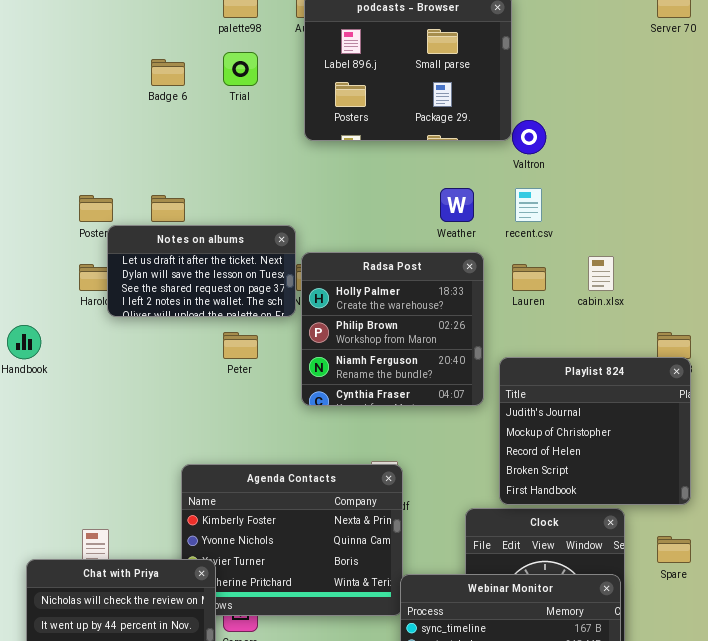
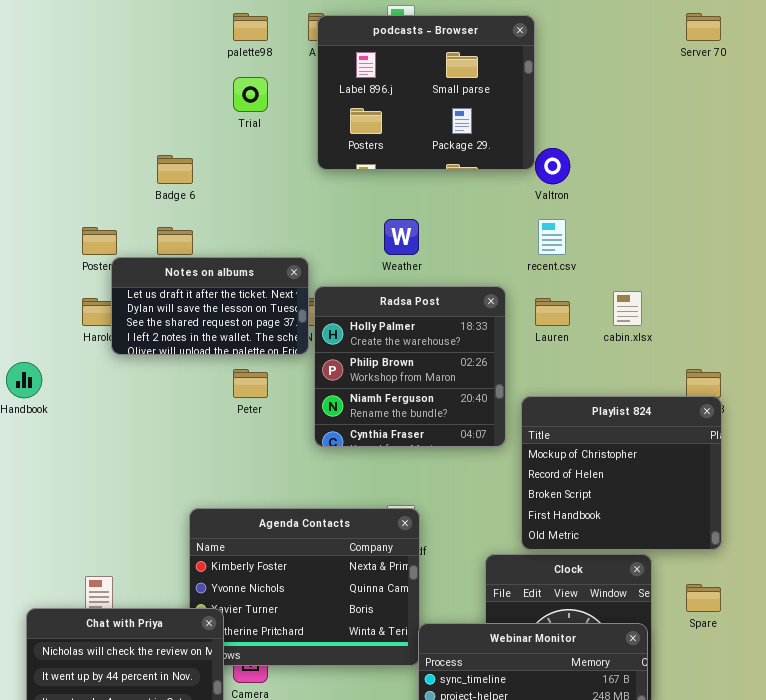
Badge 6: [151,59,185,86] -> [157,155,193,184], moved
Weather: [440,188,474,222] -> [384,219,419,255], moved
Playlist 824: [499,357,691,505] -> [521,396,722,550], scrolled down 1 row

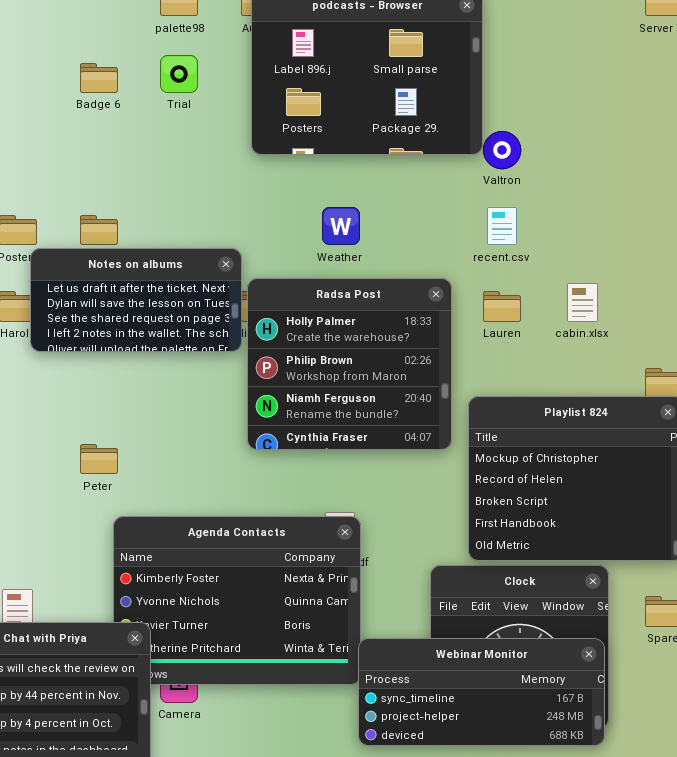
Badge 6: [157,155,193,184] -> [80,63,118,93], moved
Peter: [233,369,268,398] -> [80,444,118,474], moved

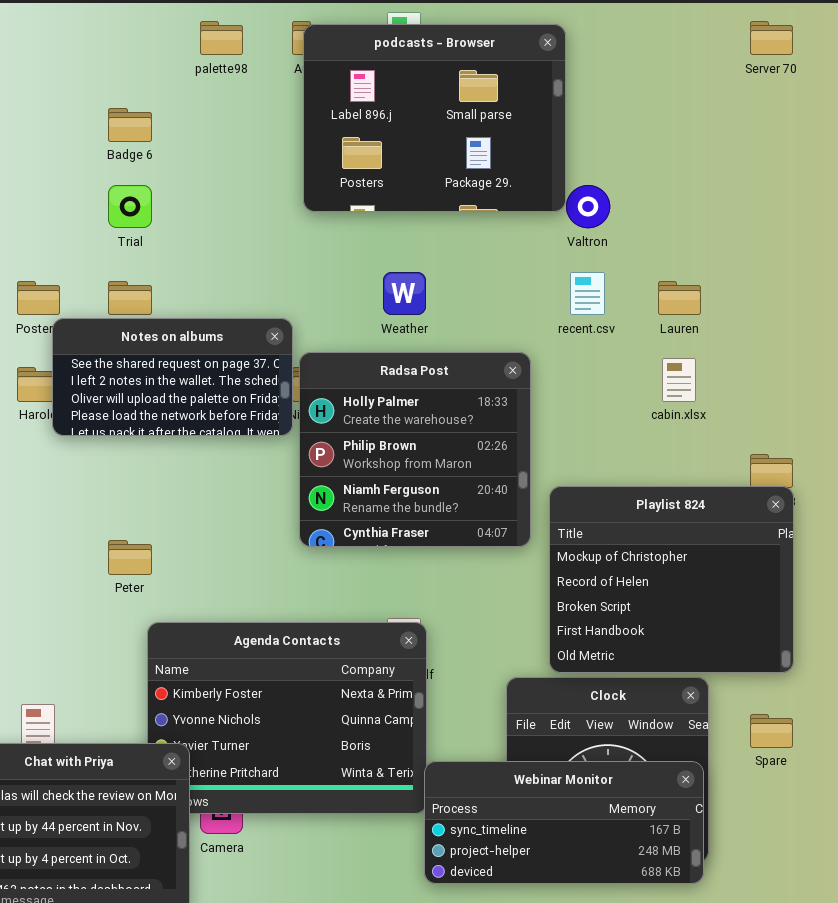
Trial: [160,55,198,93] -> [108,185,152,228], moved
Notes on albums: [30,248,242,352] -> [52,318,293,436], scrolled down 2 rows
Lauren: [483,291,521,322] -> [658,281,701,315], moved

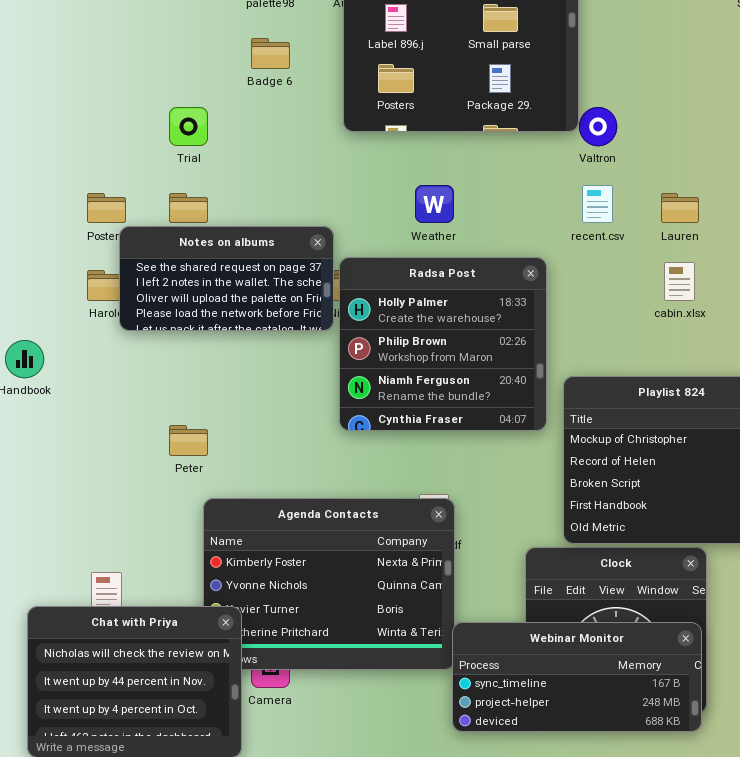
Badge 6: [108,108,152,142] -> [251,38,290,69], moved

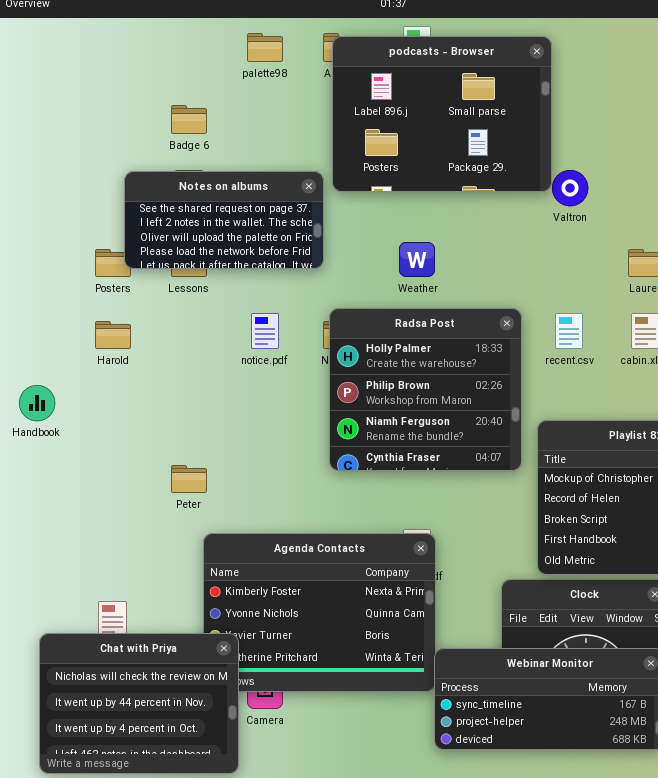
Badge 6: [251,38,290,69] -> [171,105,207,134], moved
recent.csv: [582,185,613,223] -> [555,313,583,349], moved
Notes on albums: [119,226,334,331] -> [124,171,324,269], moved

